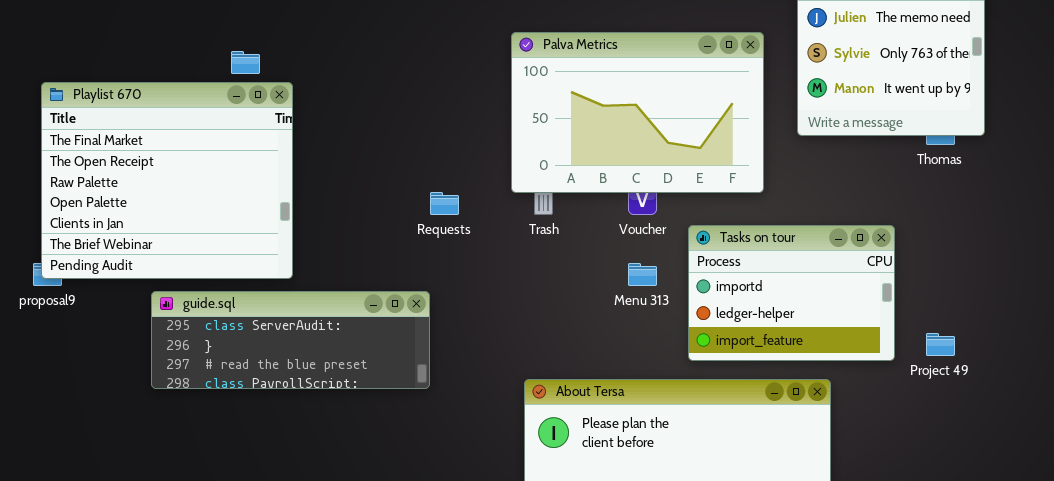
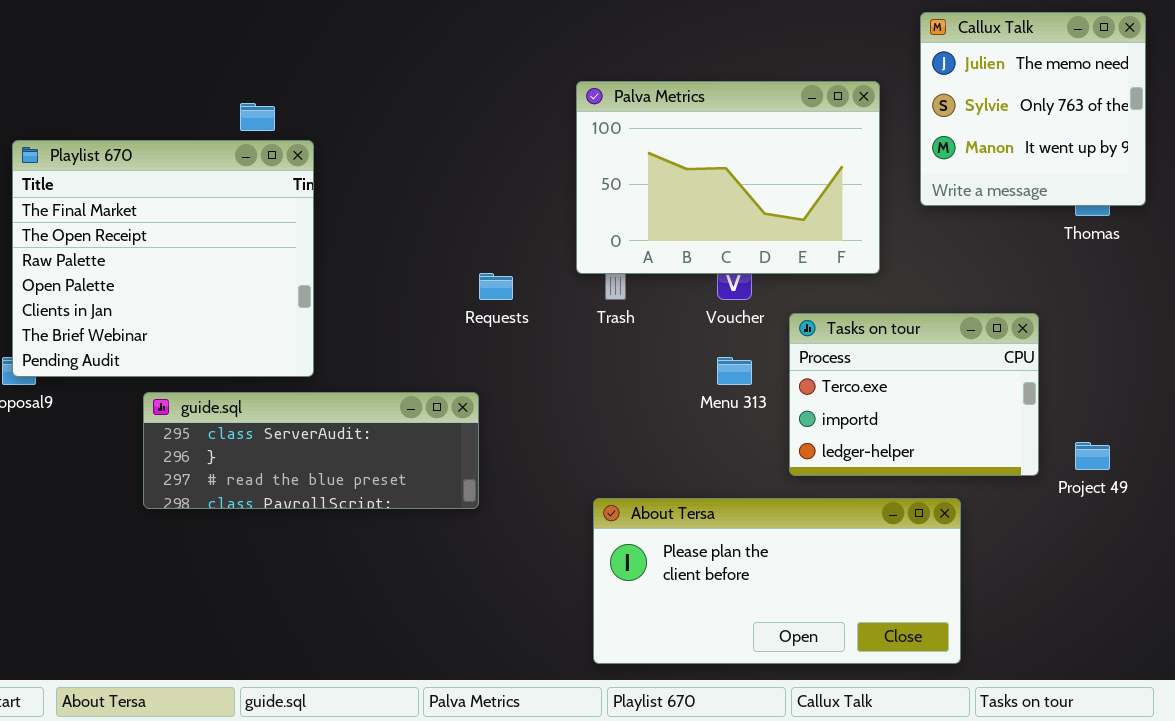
Tasks on tour: [688,225,895,361] -> [789,313,1039,476], scrolled up 1 row

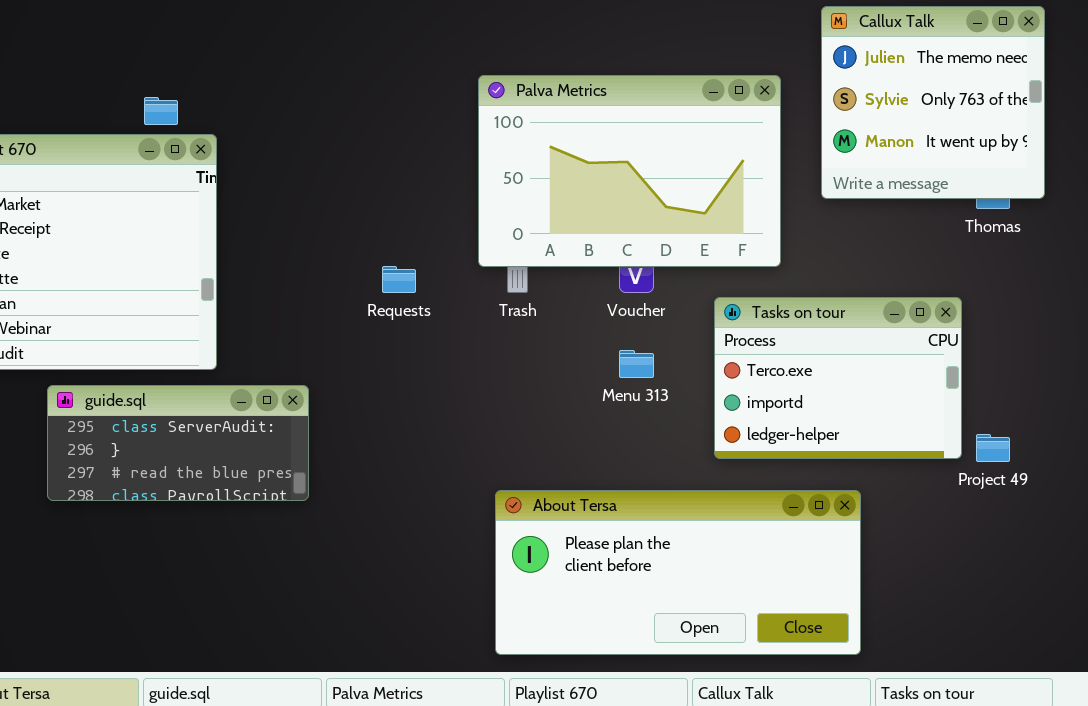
Tasks on tour: [789,313,1039,476] -> [714,297,962,459], moved
guide.sql: [143,392,479,509] -> [47,385,309,501], resized

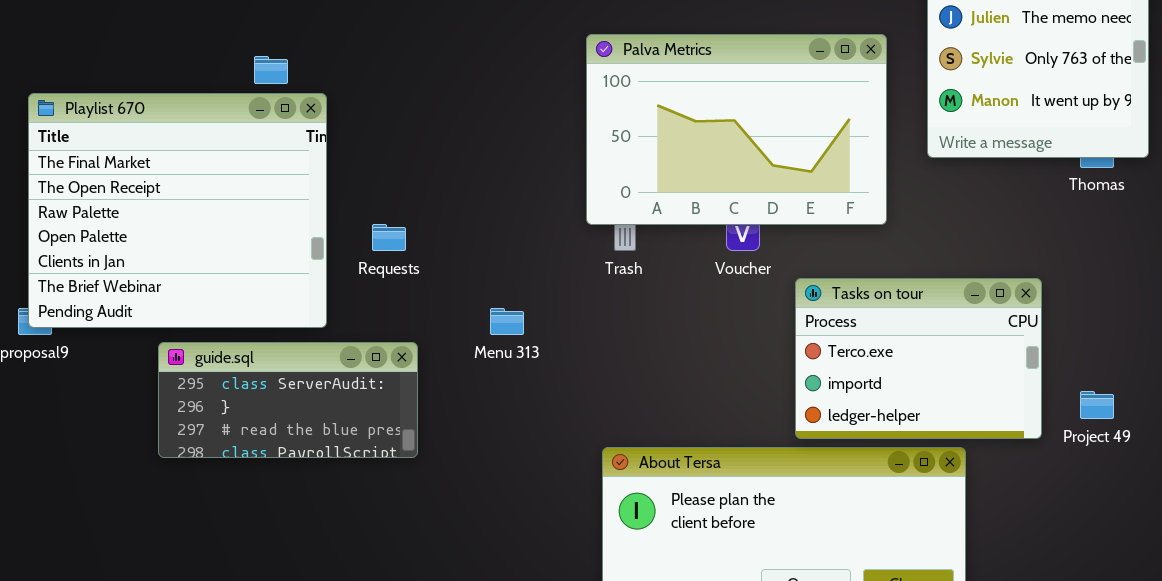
Requests: [382,266,416,293] -> [372,224,406,251], moved
Tasks on tour: [714,297,962,459] -> [795,278,1042,439], moved
Menu 313: [619,350,654,378] -> [490,308,524,335], moved

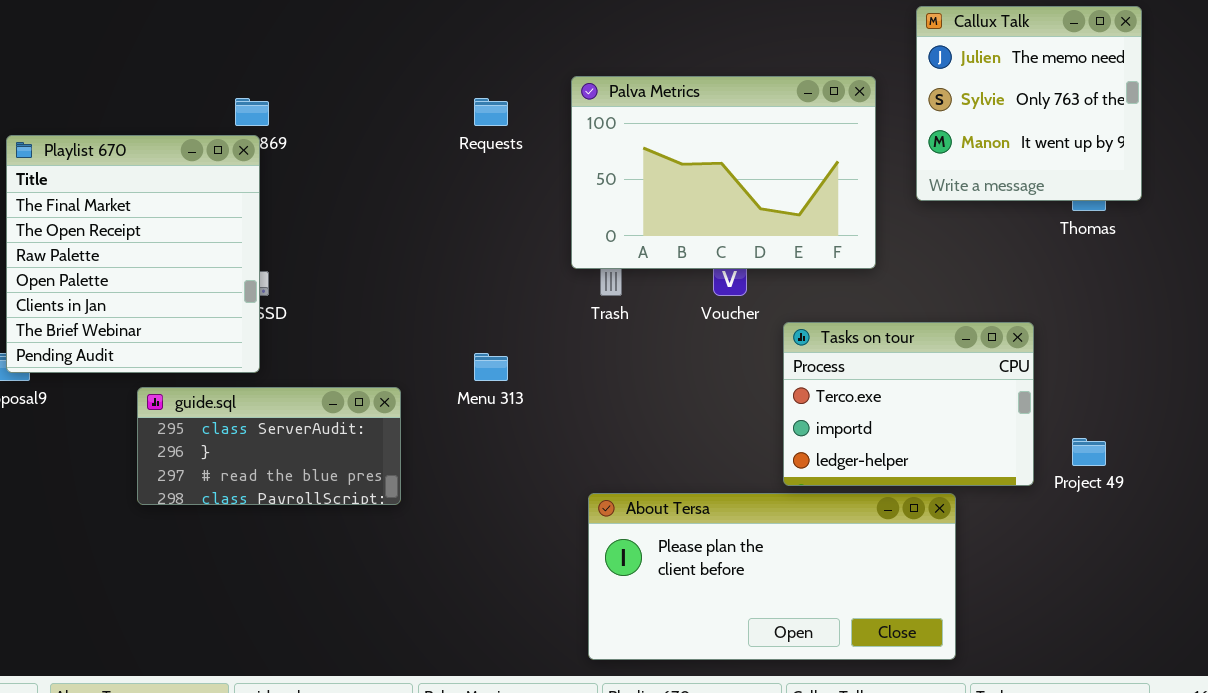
Playlist 670: [28,93,327,328] -> [6,135,260,373], resized
Requests: [372,224,406,251] -> [474,98,508,126], moved

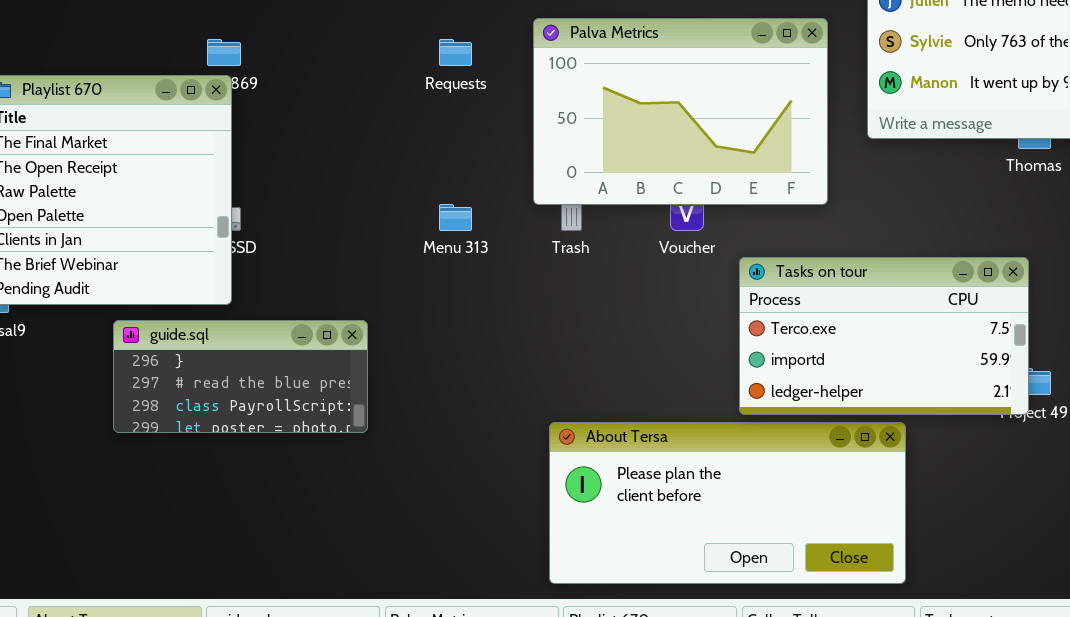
Tasks on tour: [783,322,1034,486] -> [739,257,1029,415], resized
Menu 313: [474,353,508,381] -> [439,204,472,231], moved
guide.sql: [137,387,401,505] -> [113,320,368,433], scrolled down 1 row

